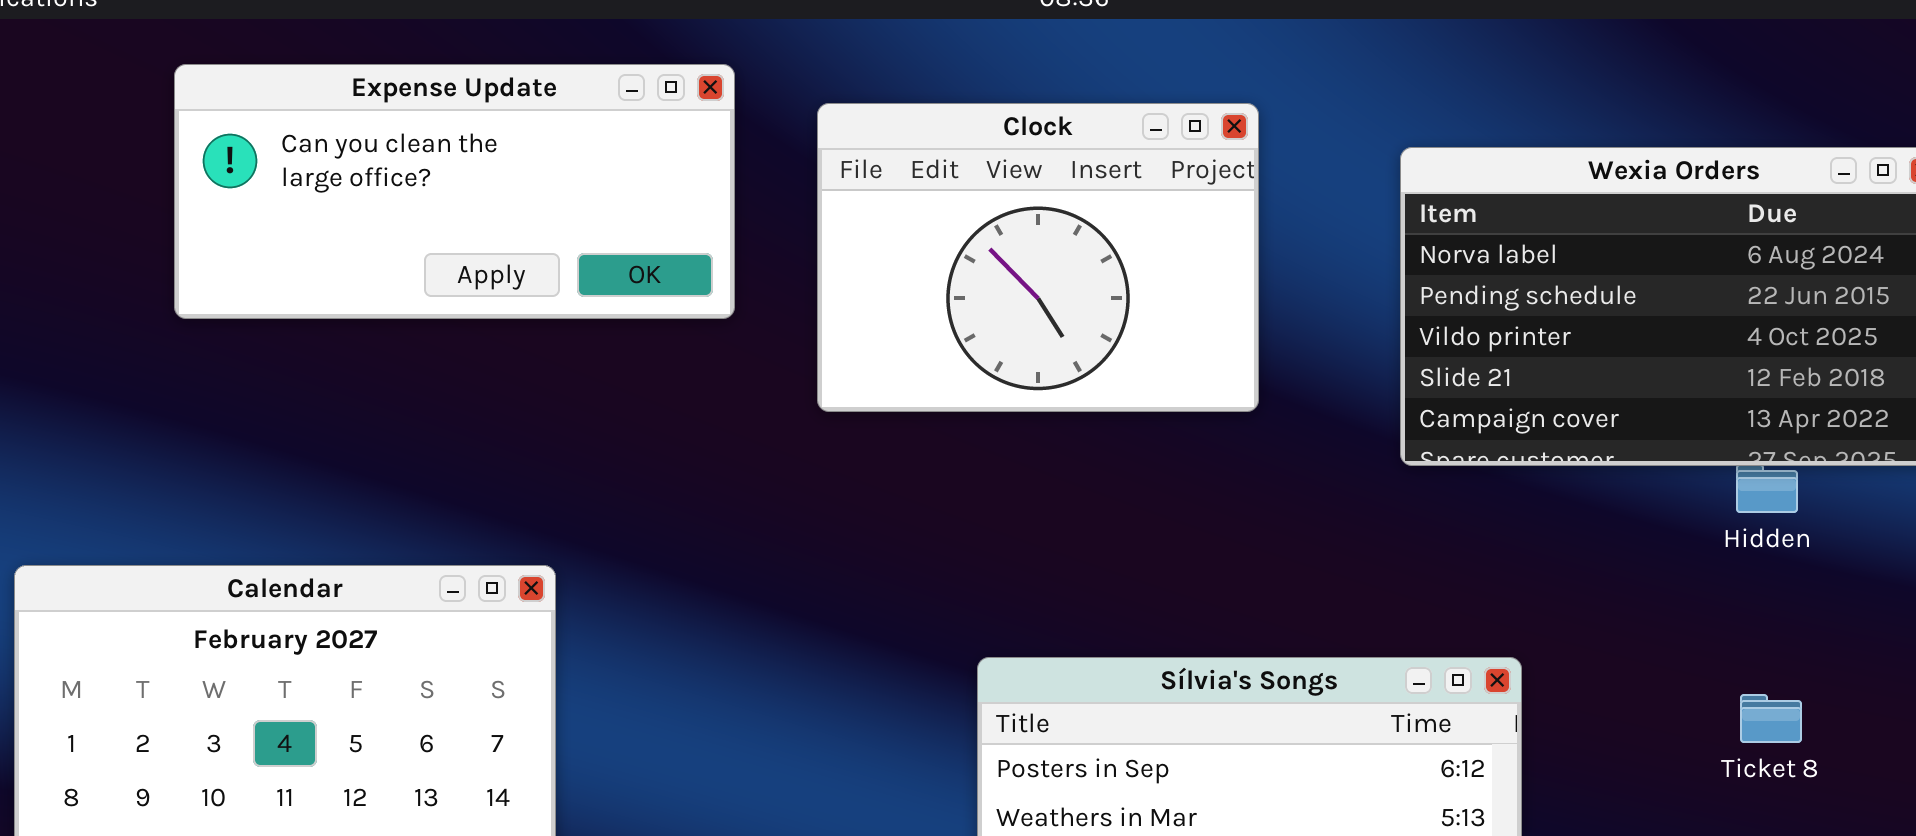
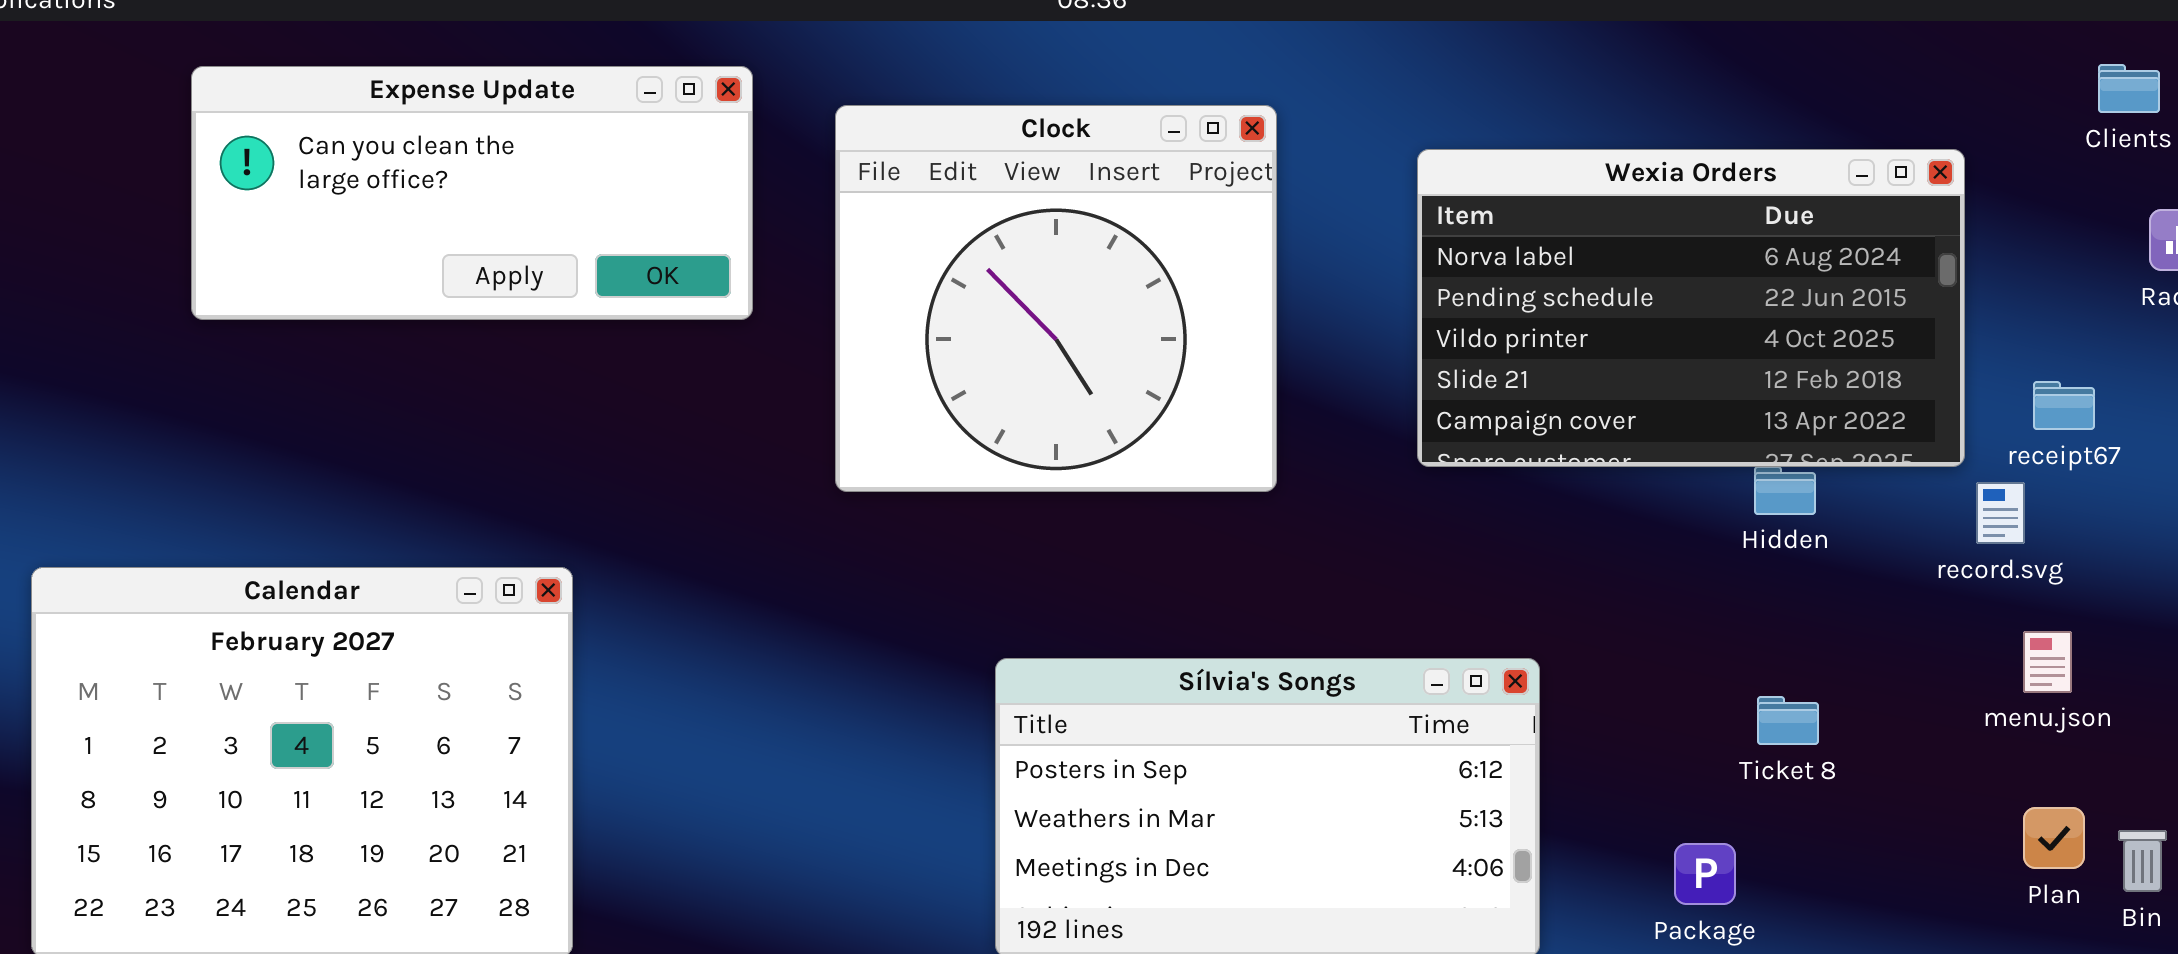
Clock: [817,103,1259,412] -> [835,105,1277,492], resized

